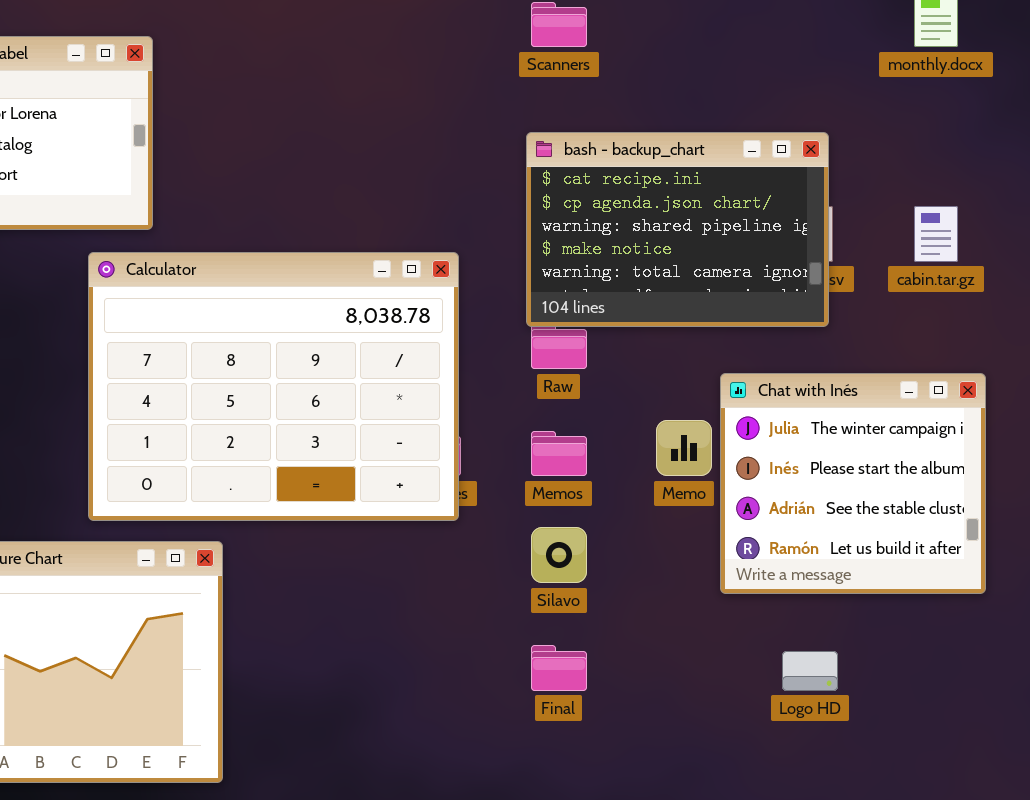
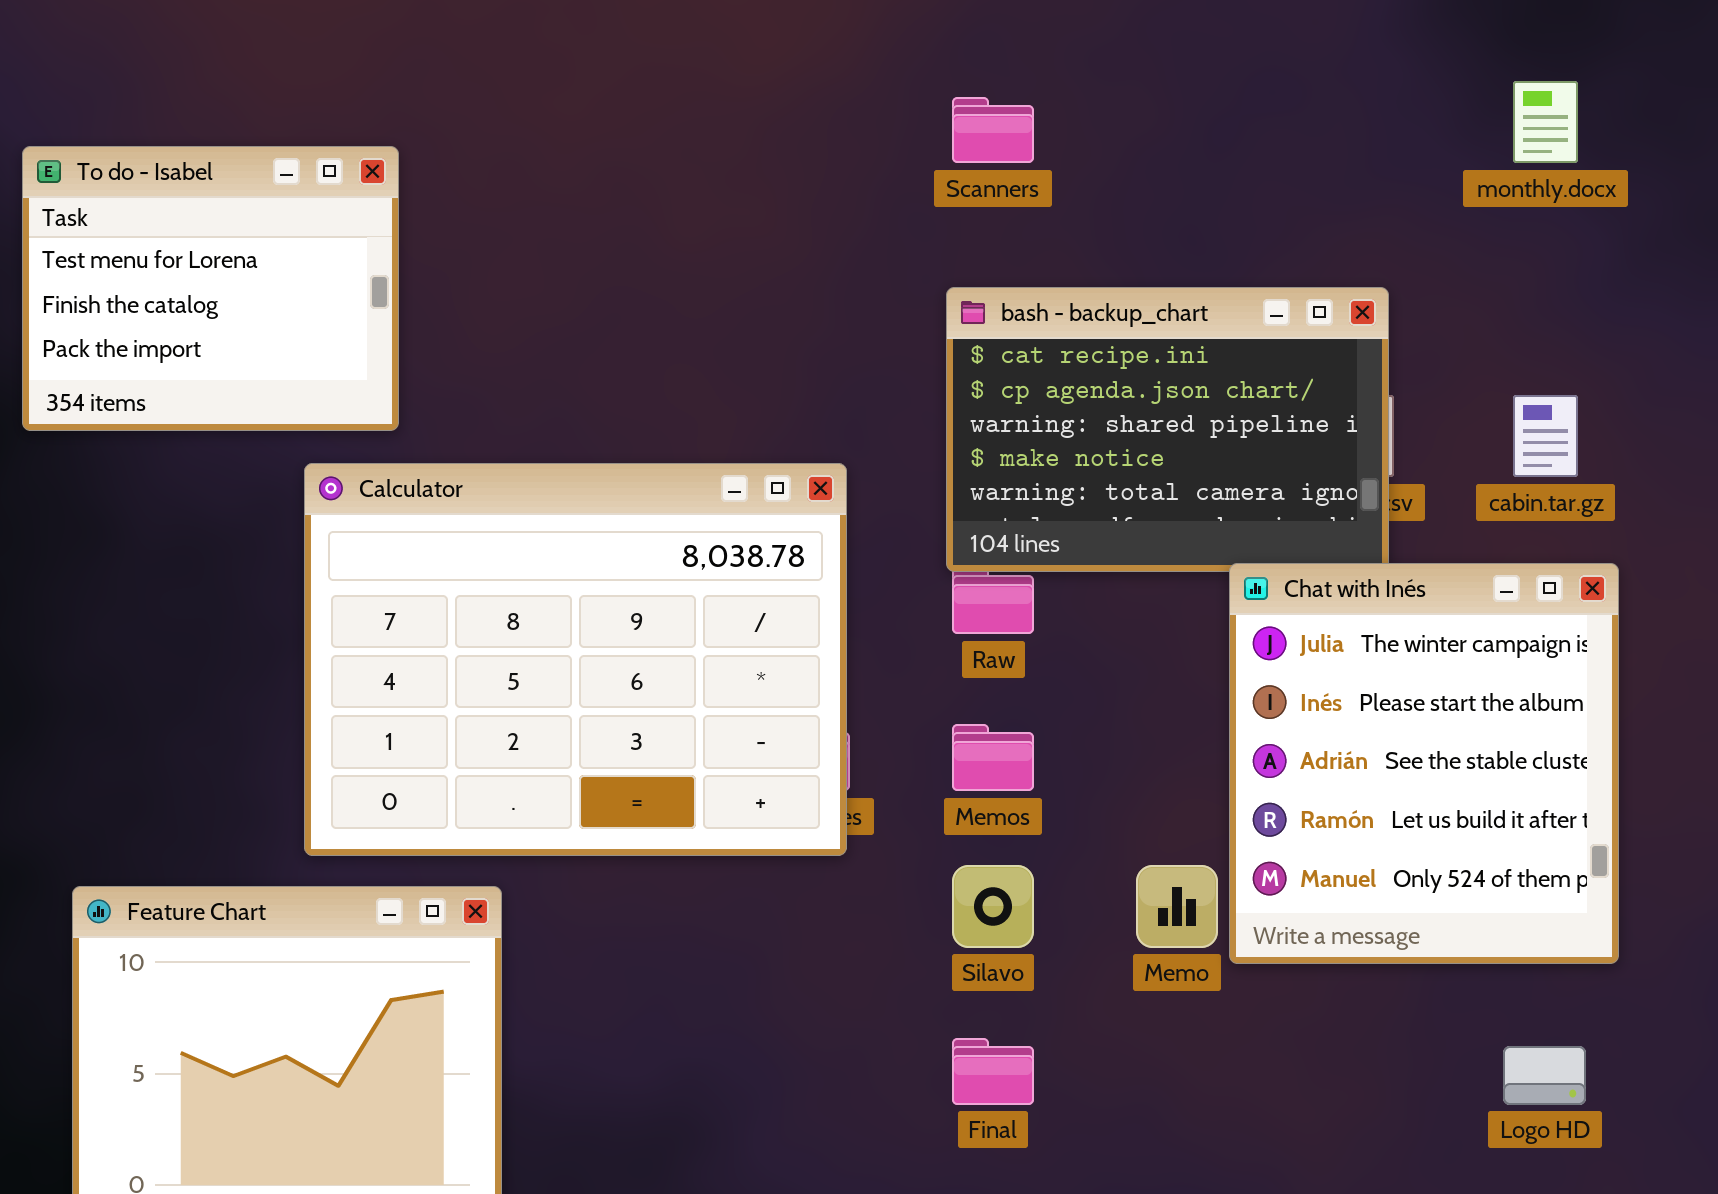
Chat with Inés: [720,373,986,594] -> [1229,563,1619,964], resized
Memo: [656,420,712,476] -> [1136,865,1218,948], moved
Logo HD: [782,651,838,691] -> [1503,1046,1586,1105], moved

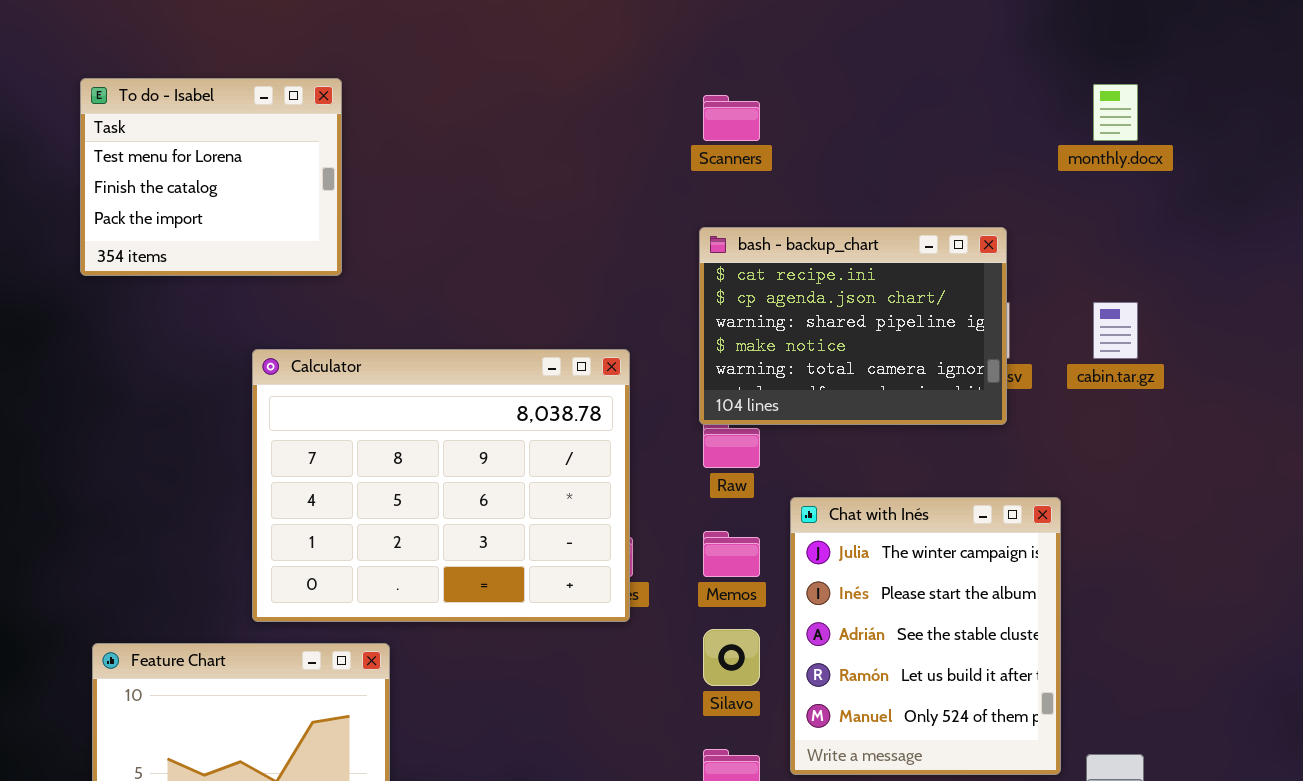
To do - Isabel: [22,146,399,431] -> [80,78,342,276], moved
Chat with Inés: [1229,563,1619,964] -> [790,497,1061,775], moved

